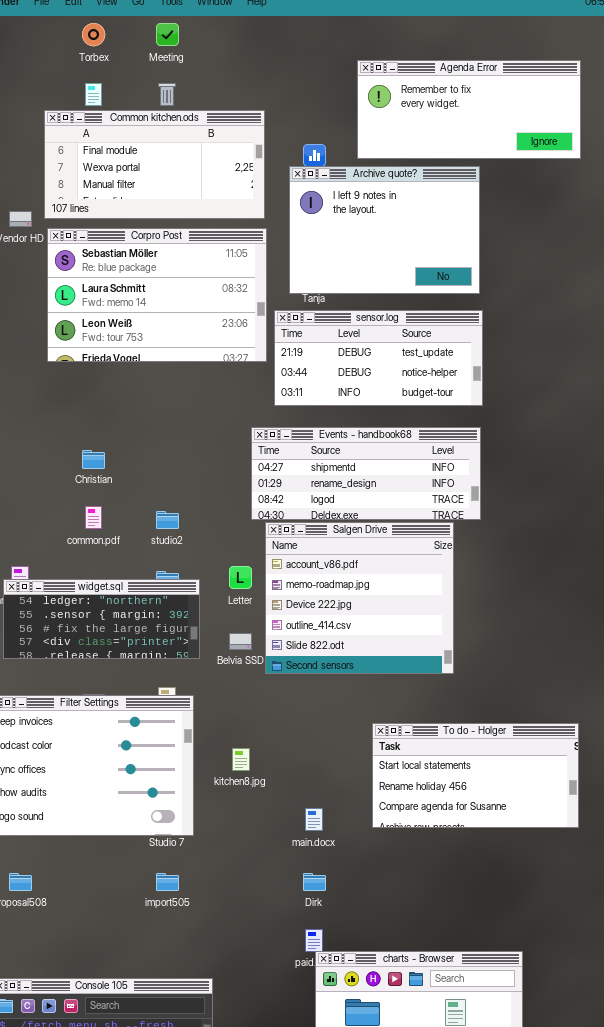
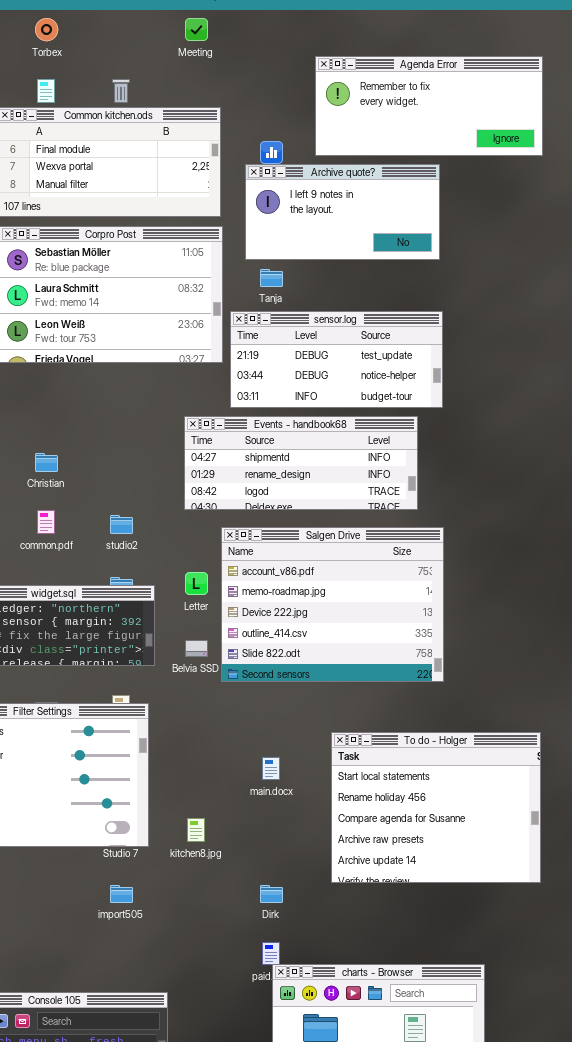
Meeting: [156,23,179,46] -> [185,18,208,41], moved
Archive quote?: [289,166,480,294] -> [245,164,440,260], resized
Events - handbook68: [251,427,481,520] -> [184,416,418,510], moved
Salgen Drive: [265,522,454,674] -> [221,527,444,682], resized
To do - Holger: [372,723,579,828] -> [331,732,541,883], resized
kitchen8.jpg: [232,748,250,771] -> [187,818,205,842], moved
main.docx: [305,808,323,831] -> [262,757,280,780], moved

